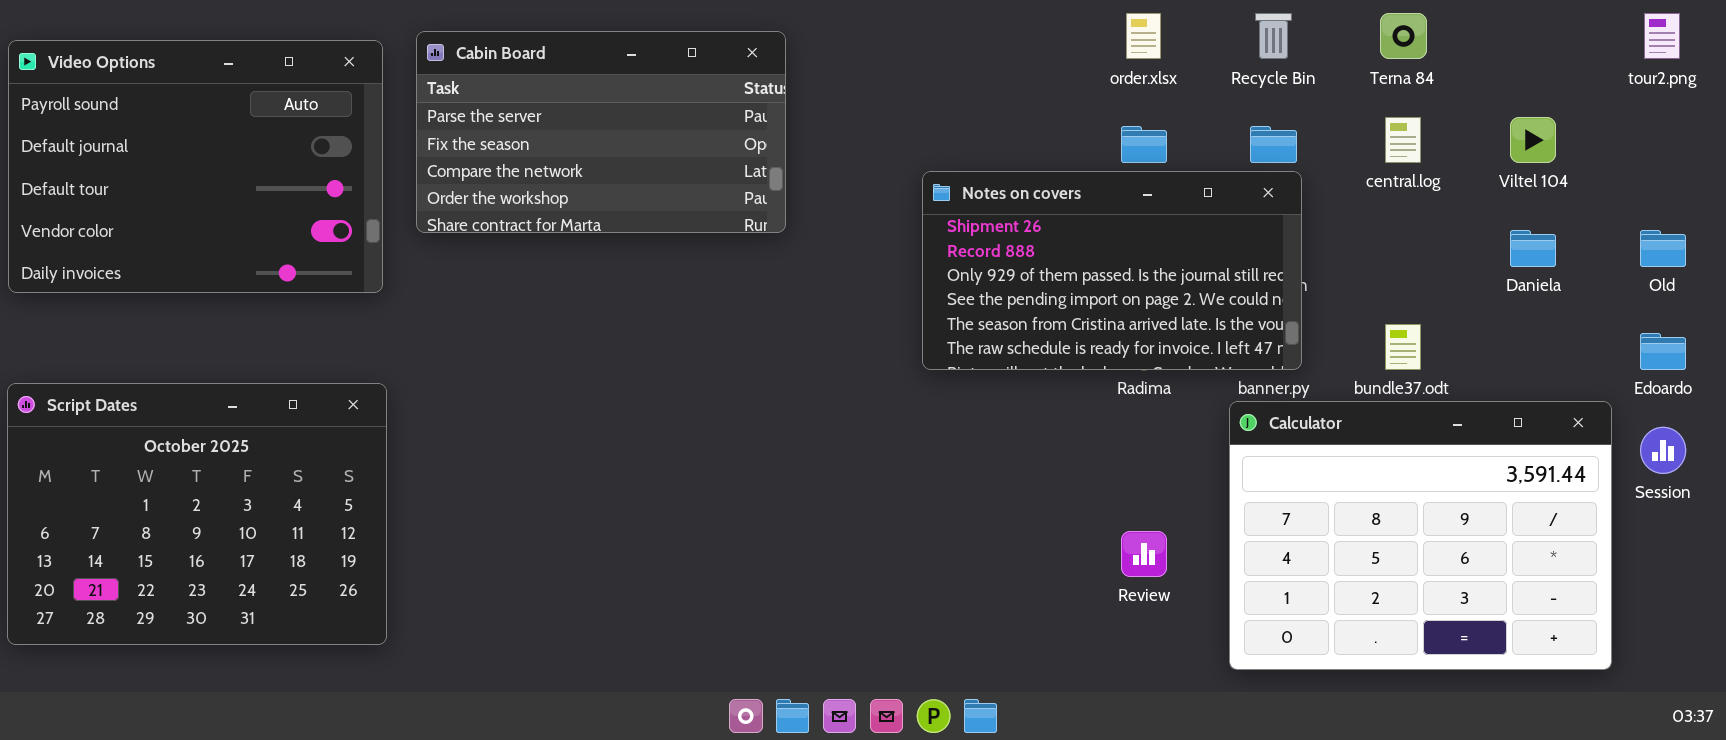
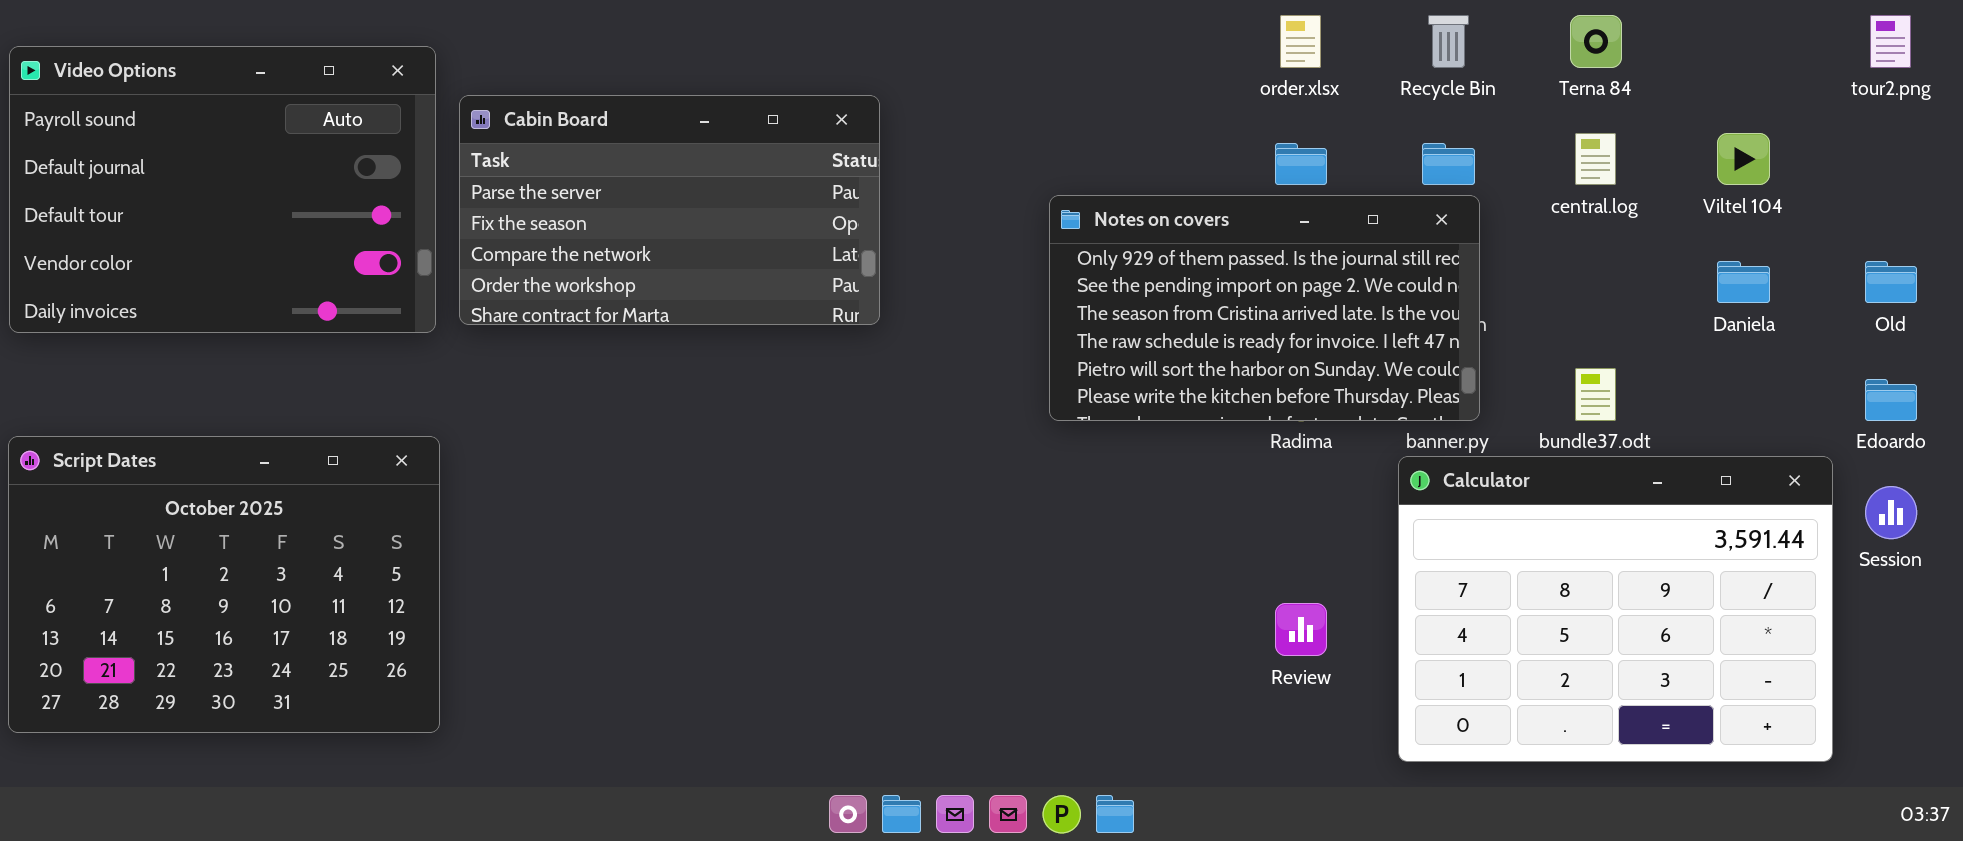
Cabin Board: [416,31,786,233] -> [459,95,880,325], moved
Notes on covers: [922,171,1302,370] -> [1049,195,1480,421], scrolled down 2 rows

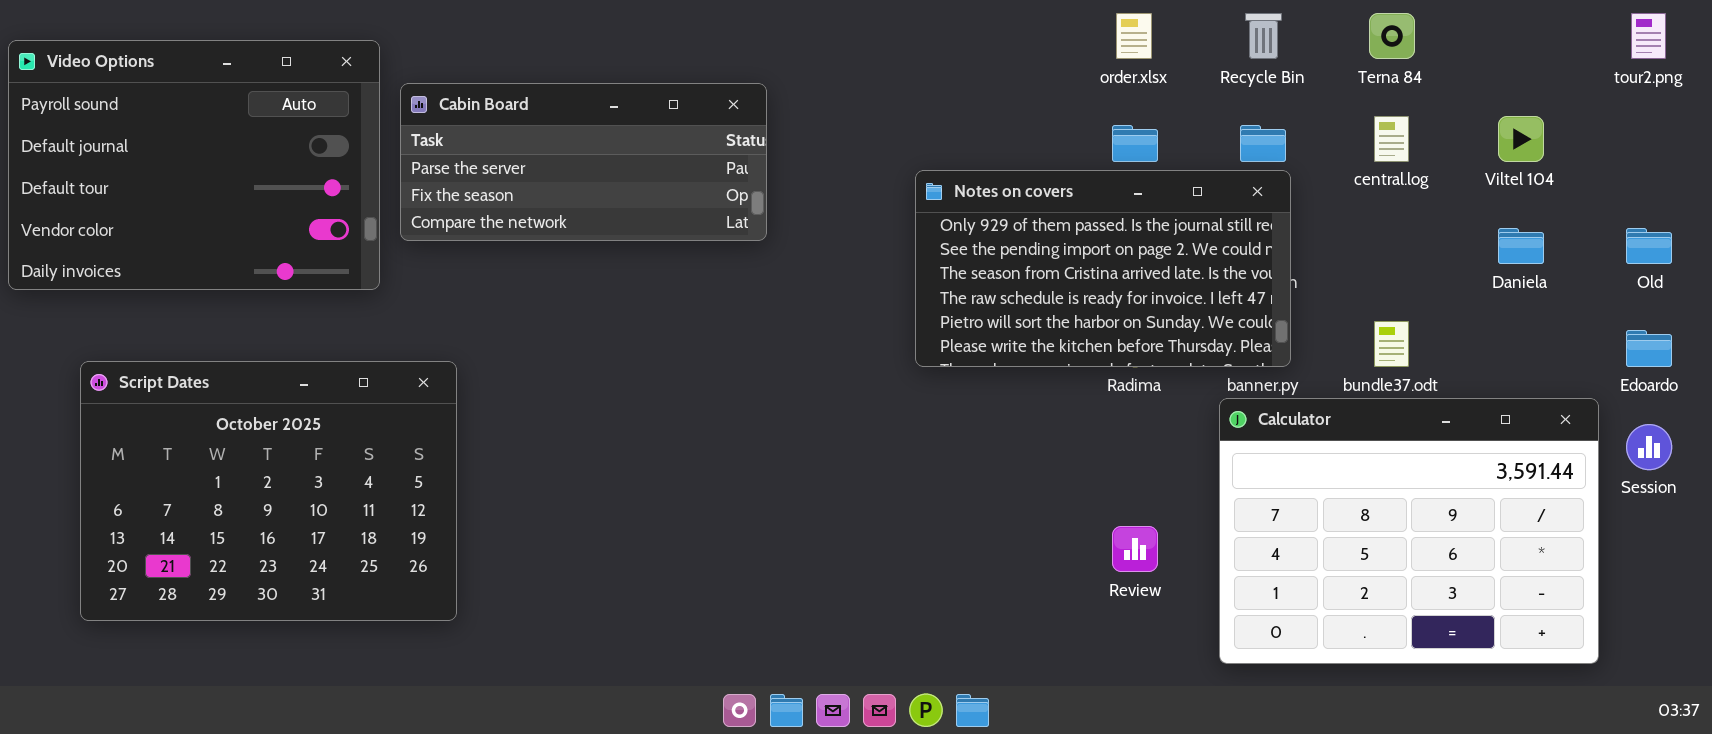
Cabin Board: [459,95,880,325] -> [400,83,767,241], resized
Script Dates: [8,436,440,733] -> [80,361,457,621], moved

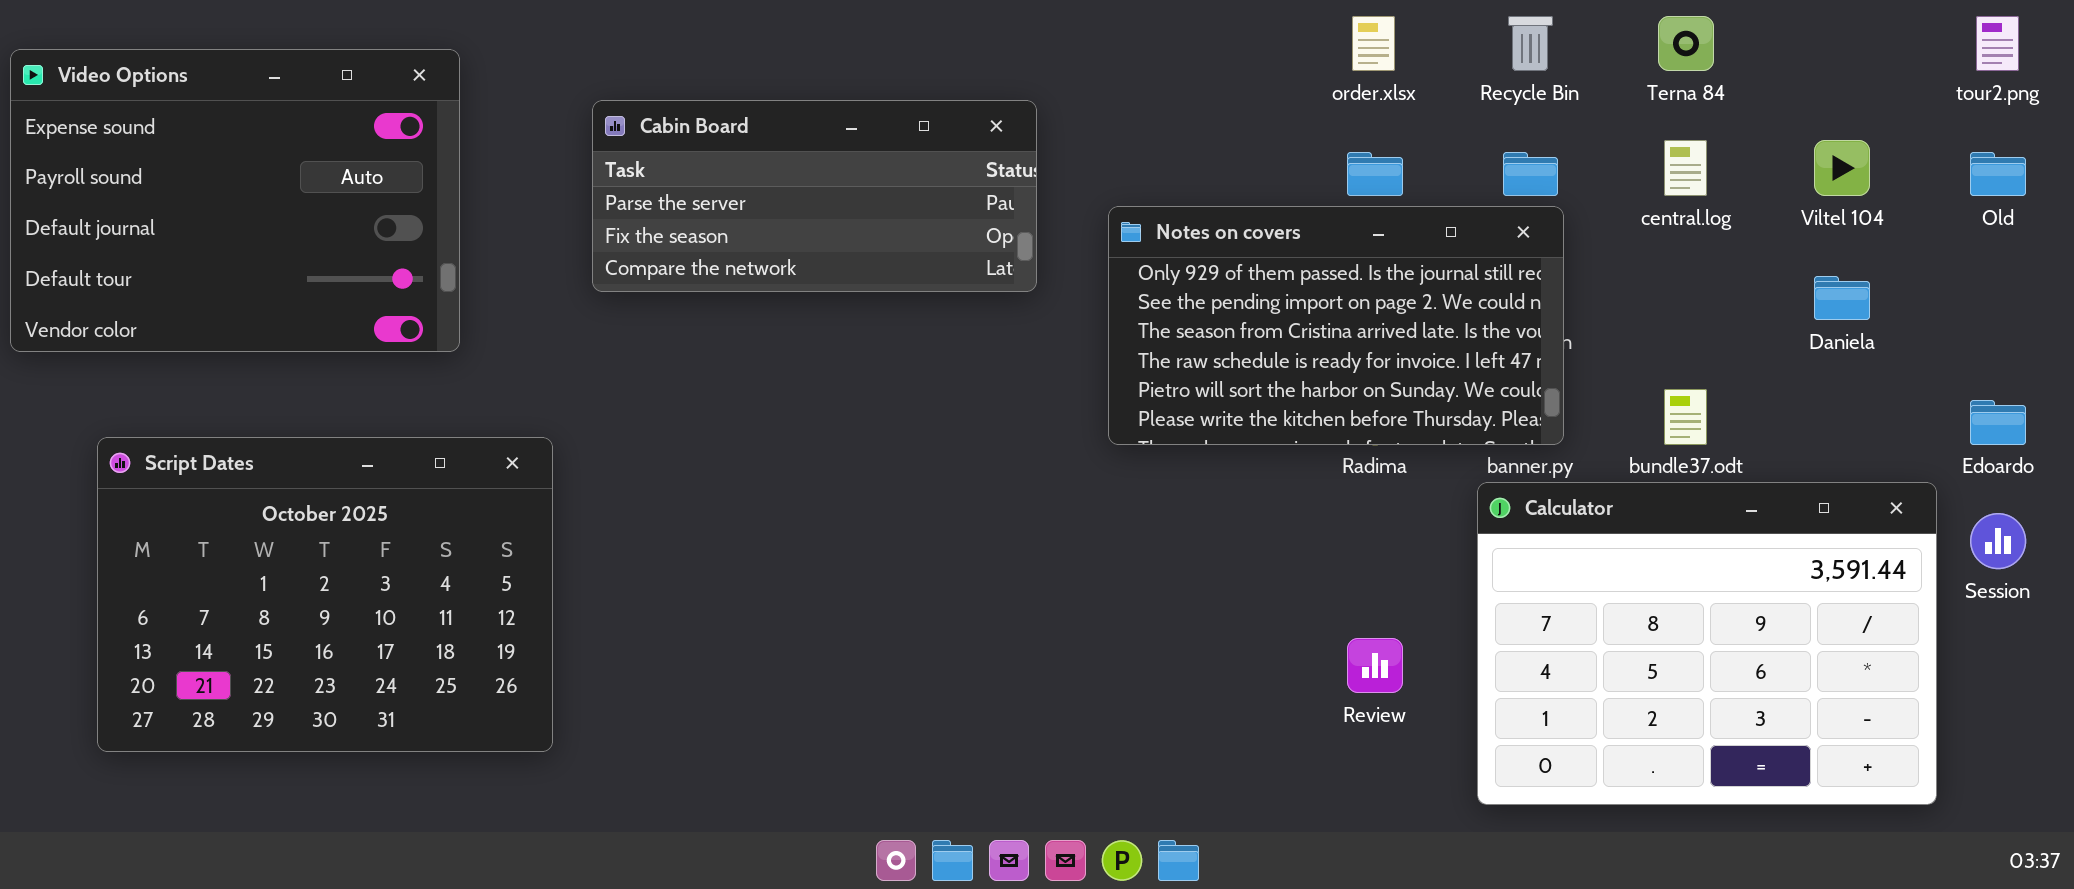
Video Options: [8,40,380,290] -> [10,49,460,352], scrolled up 1 row
Cabin Board: [400,83,767,241] -> [592,100,1037,292], moved
Old: [1626,228,1672,264] -> [1970,152,2026,196], moved

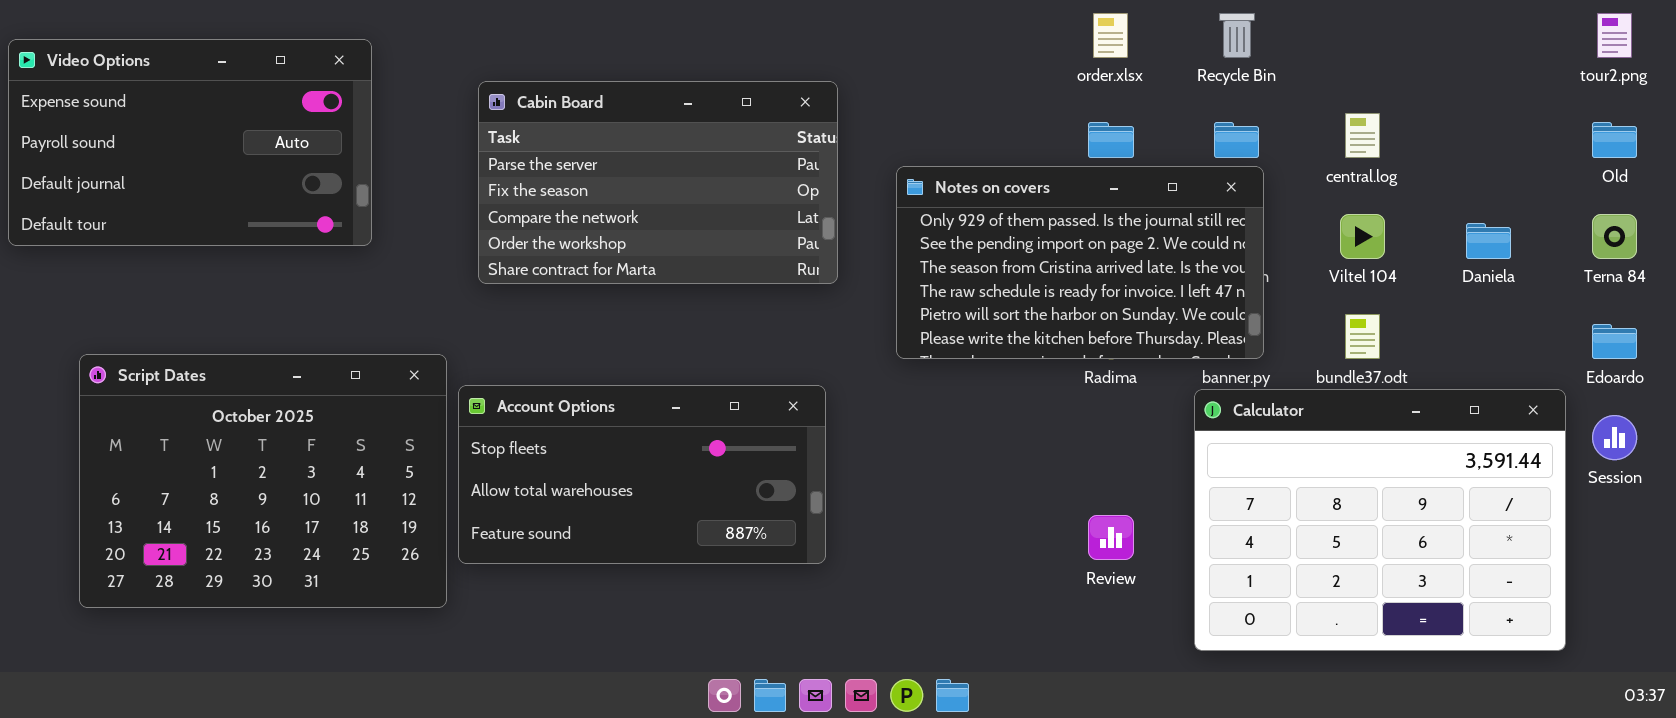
Terna 84: [1658,16,1714,71] -> [1592,214,1637,259], moved
Video Options: [10,49,460,352] -> [8,39,372,246], resized
Cabin Board: [592,100,1037,292] -> [478,81,838,284], resized
Viltel 104: [1814,140,1870,196] -> [1340,214,1385,259], moved
Account Options: none -> [458,385,826,564], opened

